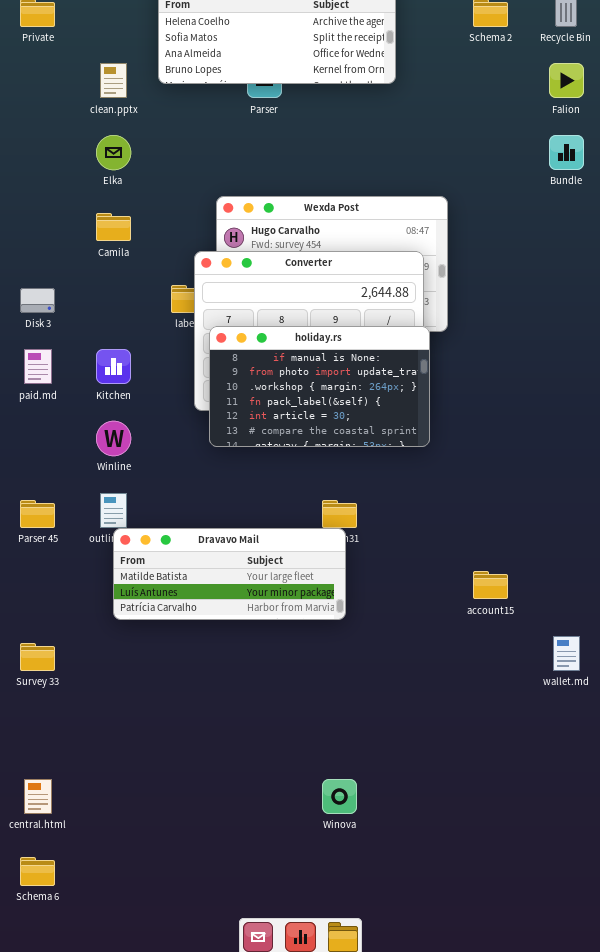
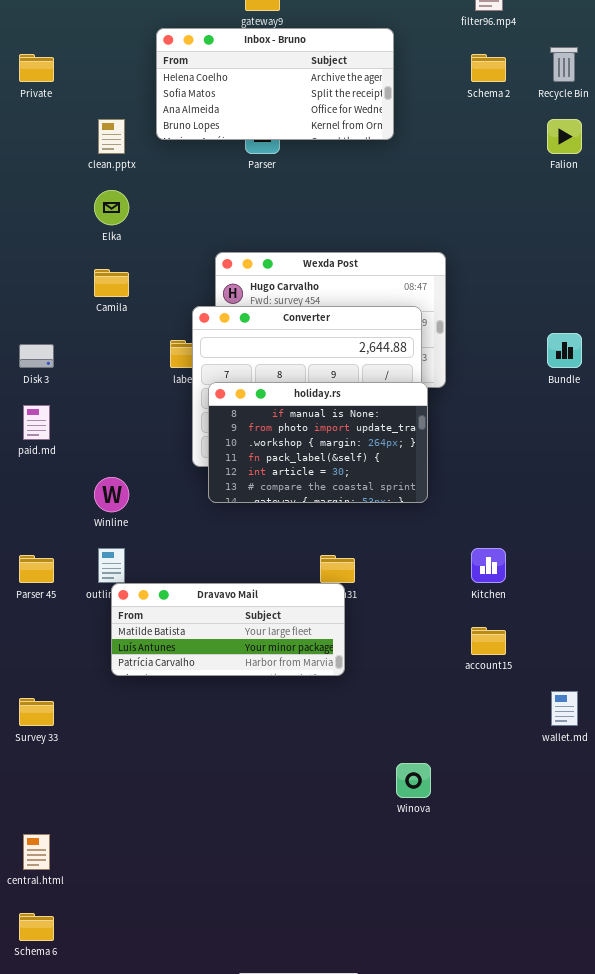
Bundle: [549,135,584,170] -> [547,333,582,368], moved
Kitchen: [96,349,131,384] -> [471,548,506,583], moved
Winova: [322,779,357,814] -> [396,763,431,798], moved

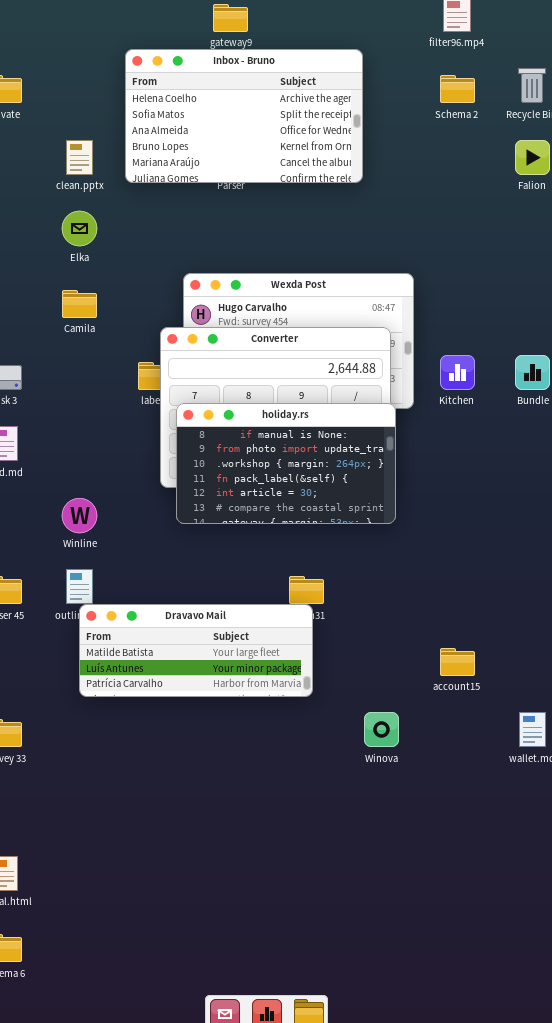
Inbox - Bruno: [156,28,394,140] -> [125,49,363,183], resized
Kitchen: [471,548,506,583] -> [440,355,475,390], moved
Winova: [396,763,431,798] -> [364,712,399,747], moved

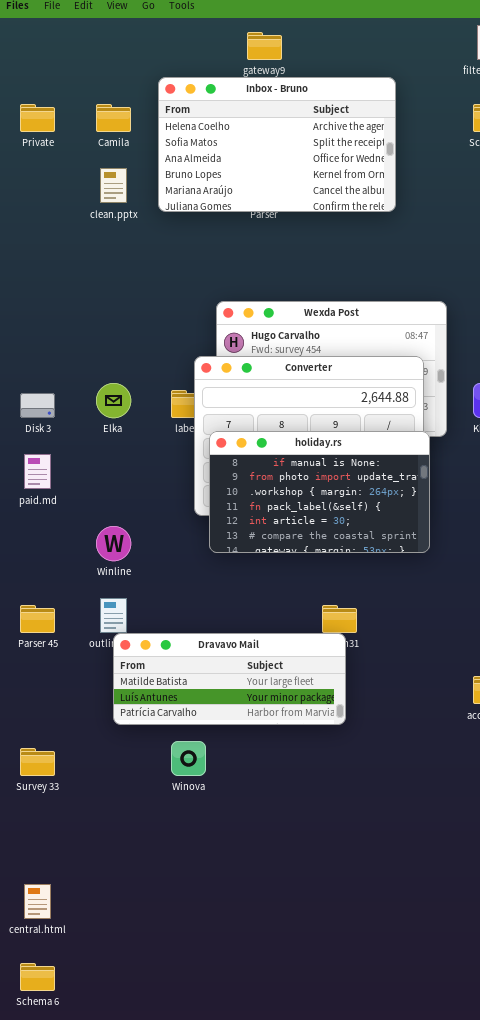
Elka: [62,211,97,246] -> [96,383,131,418], moved
Camila: [62,290,97,318] -> [96,104,131,132], moved
Winova: [364,712,399,747] -> [171,741,206,776], moved

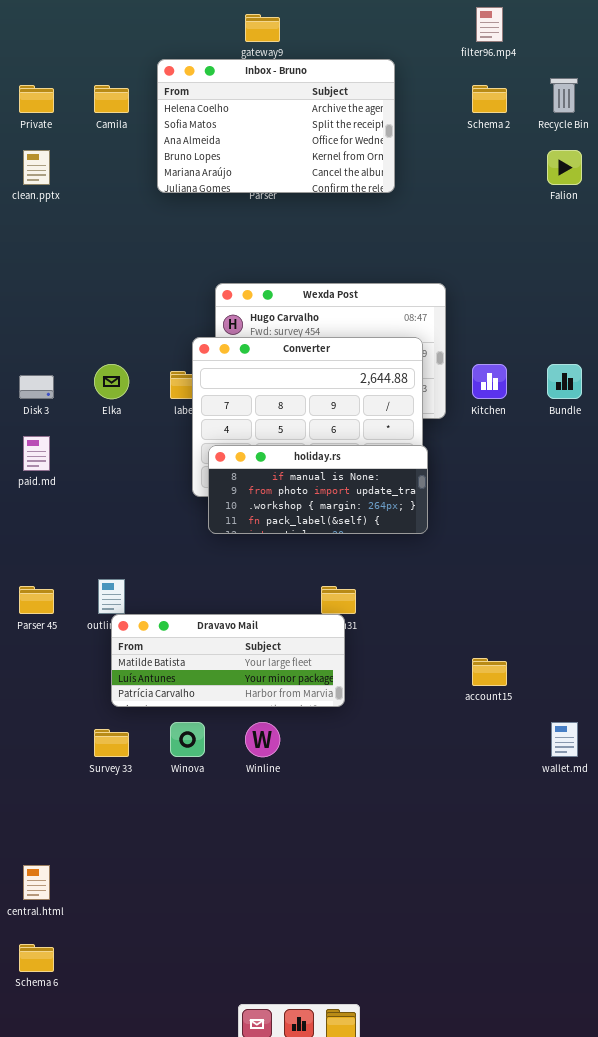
clean.pptx: [100,168,127,203] -> [23,150,50,185], moved
holiday.rs: [209,431,430,553] -> [208,445,428,534], resized
Winline: [96,526,131,561] -> [245,722,280,757], moved
Survey 33: [20,748,55,776] -> [94,729,129,757], moved

